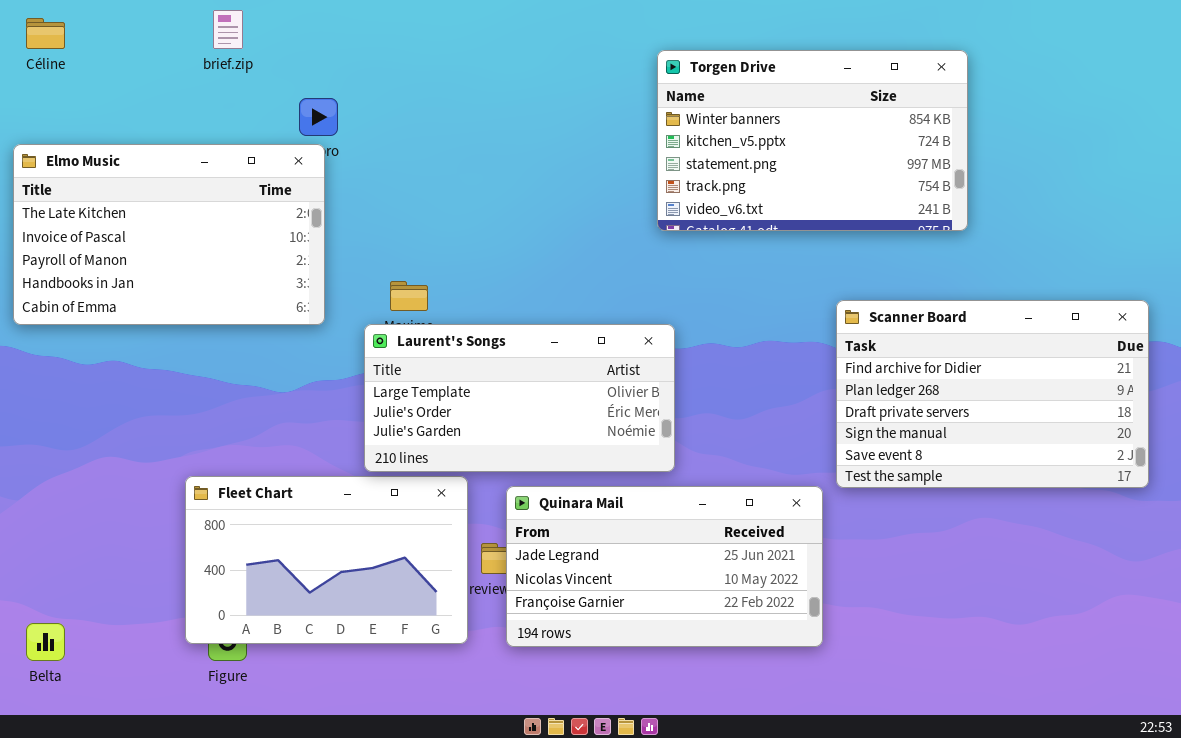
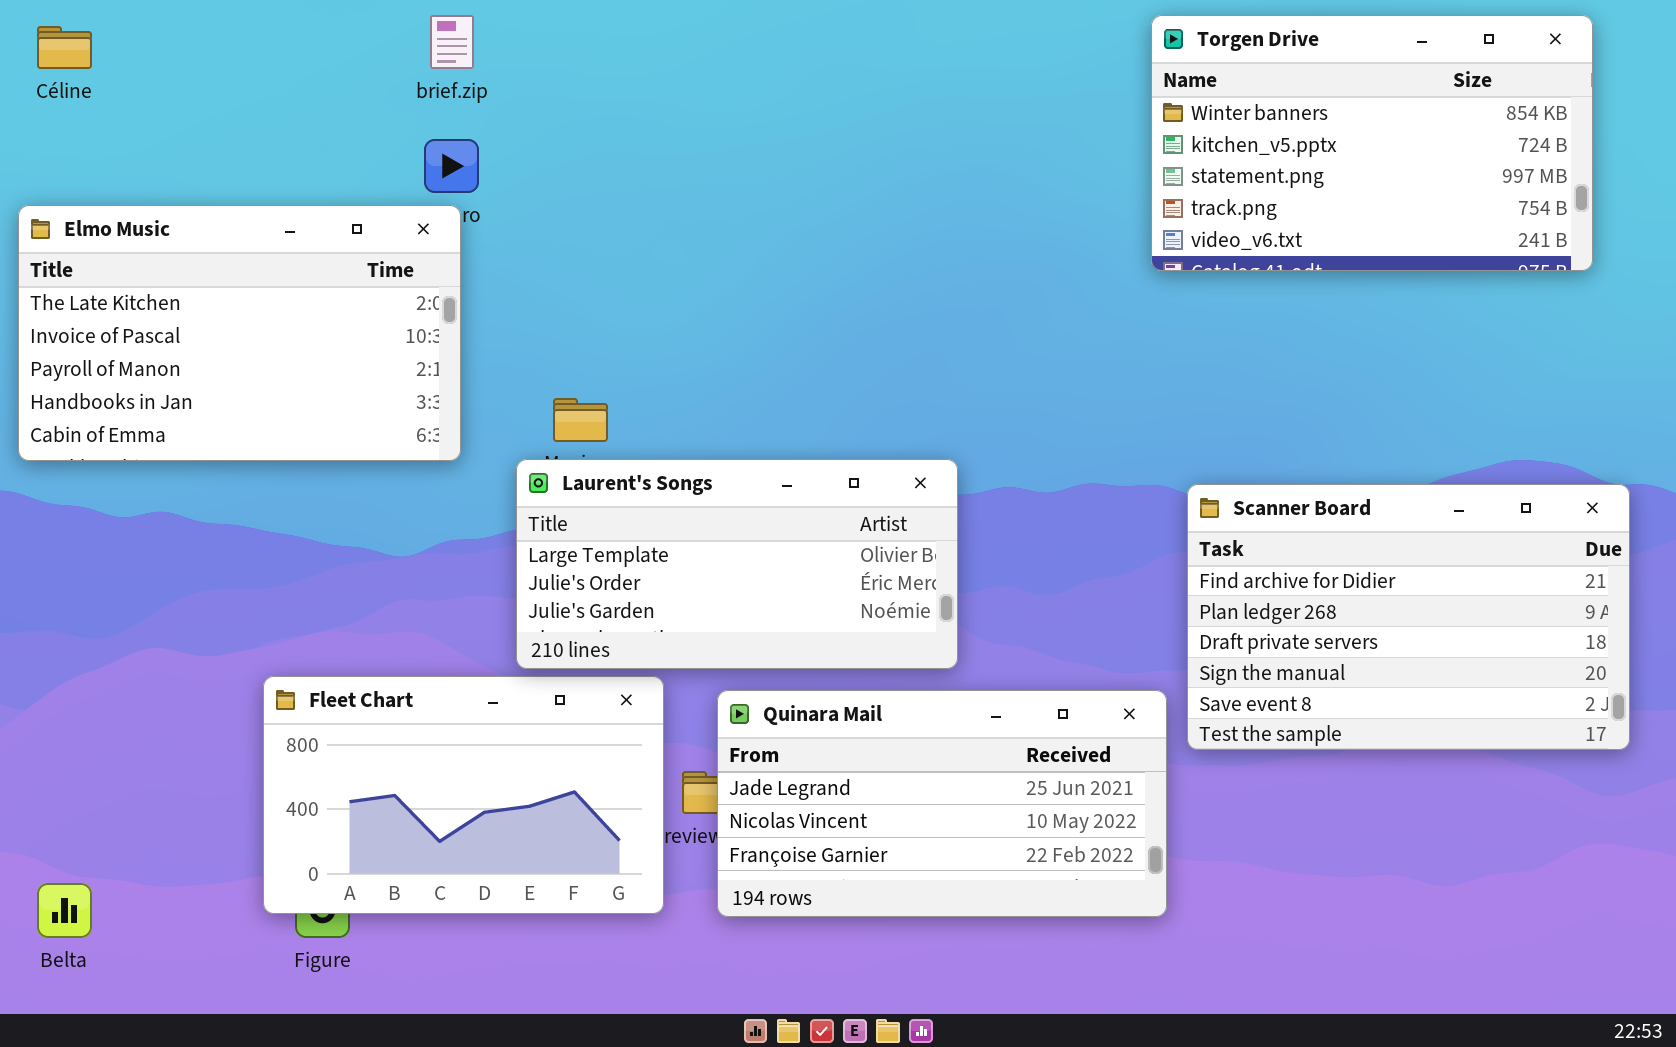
brief.zip: [213,10,243,49] -> [430,15,474,69], moved
Torgen Drive: [657,50,968,231] -> [1151,15,1593,271], moved
Scanner Board: [836,300,1149,488] -> [1187,484,1630,750], moved

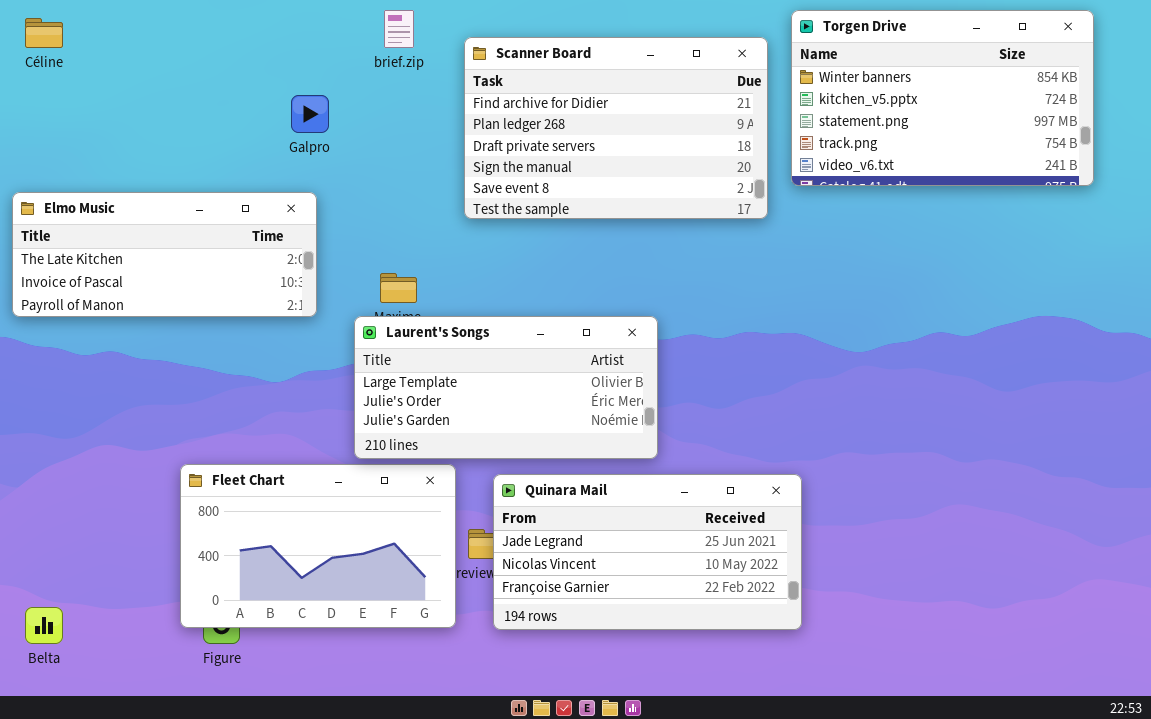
brief.zip: [430,15,474,69] -> [384,10,414,48], moved
Elmo Music: [18,205,461,461] -> [12,192,317,317], resized
Scanner Board: [1187,484,1630,750] -> [464,37,768,219], moved

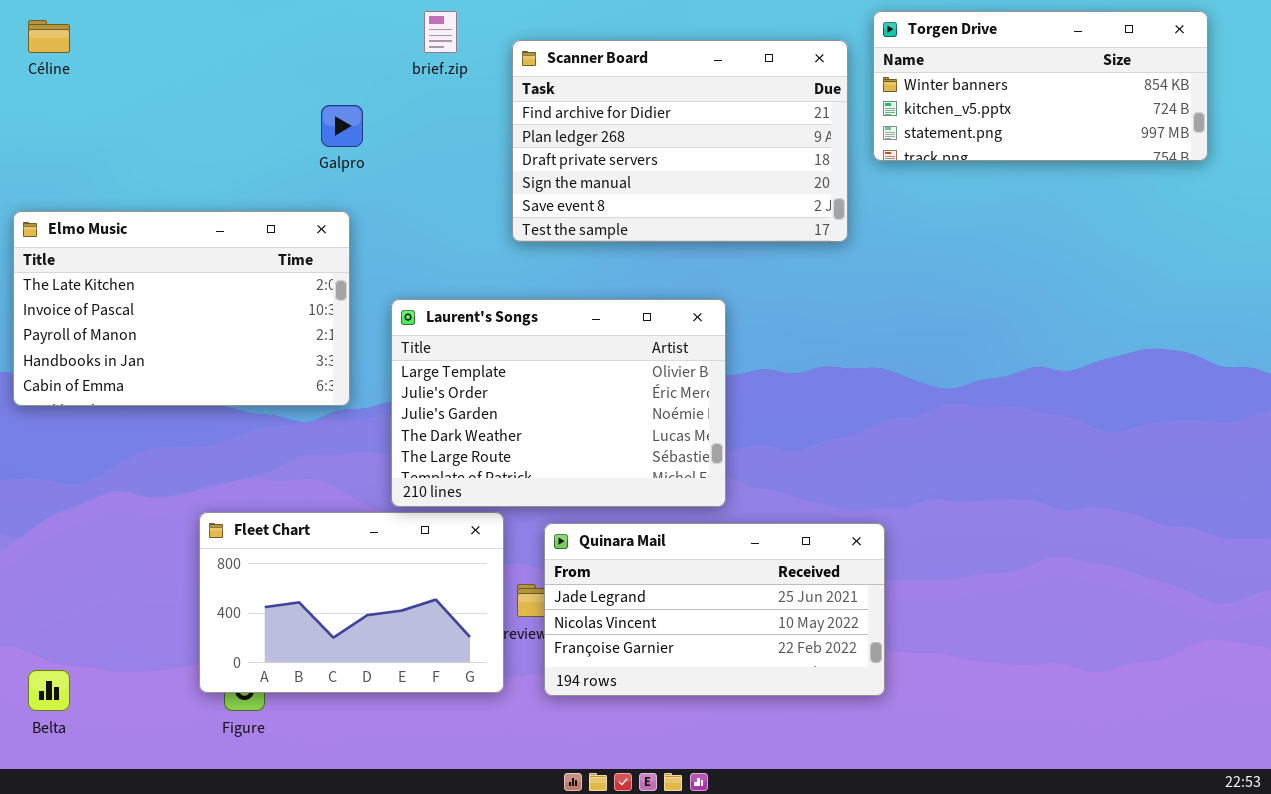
Torgen Drive: [791,10,1094,186] -> [873,11,1208,161], resized
Elmo Music: [12,192,317,317] -> [13,211,350,406], resized
Laurent's Songs: [354,316,658,459] -> [391,299,726,507], resized

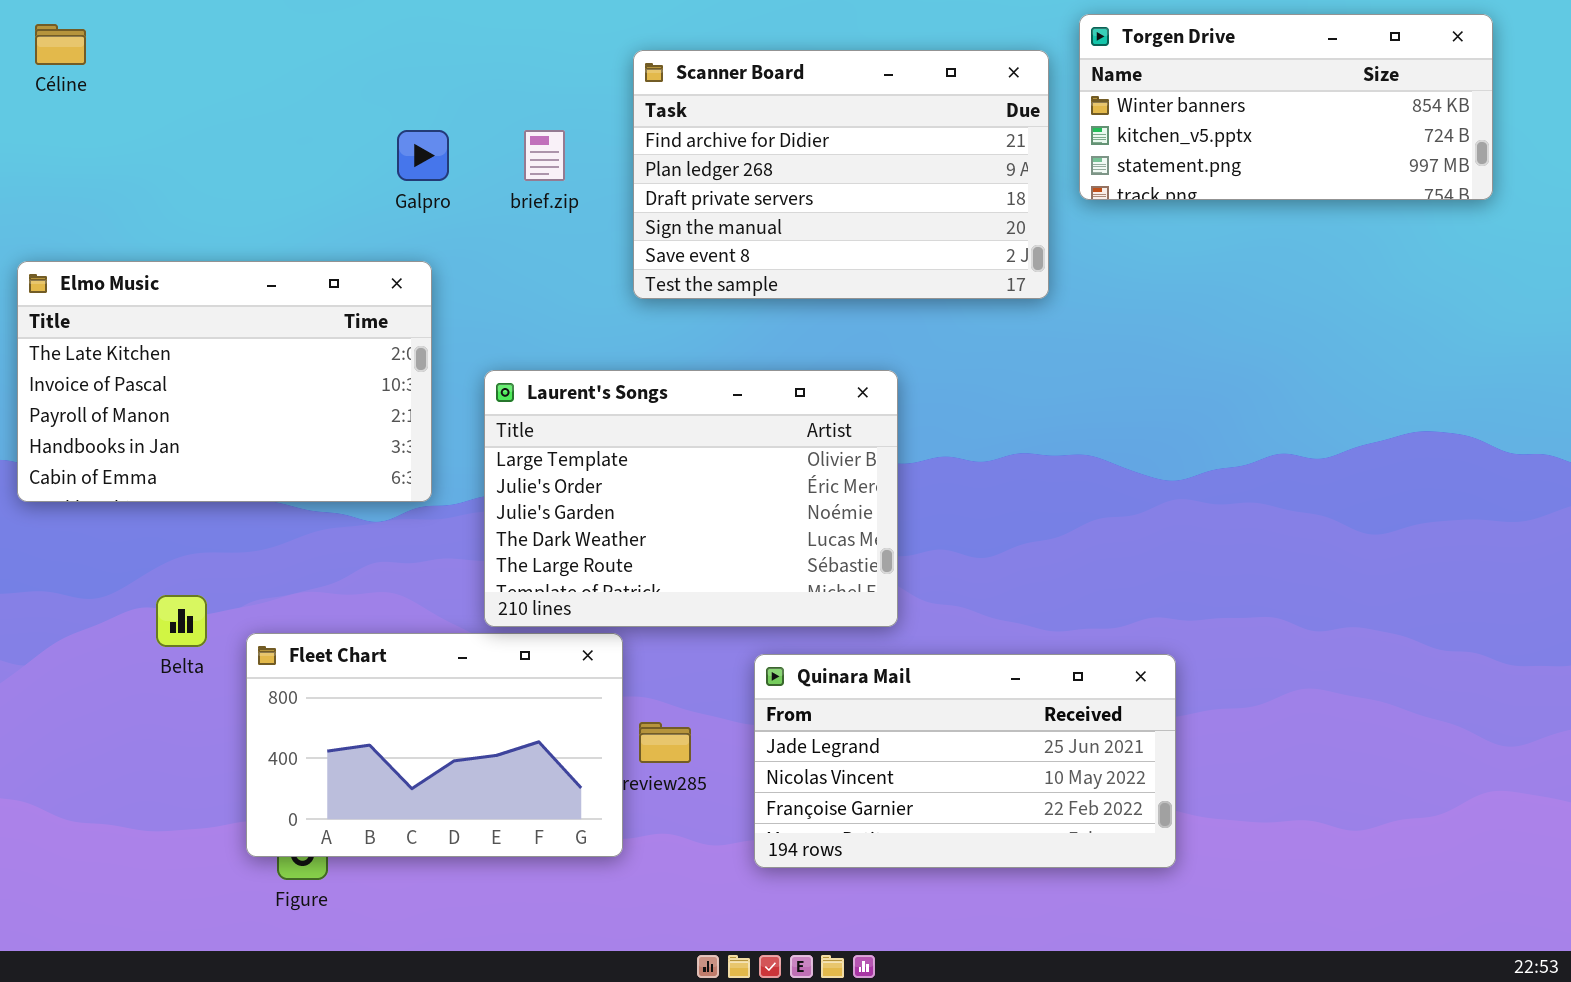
brief.zip: [424,11,457,53] -> [524,130,565,181], moved
Quinara Mail: [544,523,885,696] -> [754,654,1176,868], moved
Belta: [28,670,70,711] -> [156,595,207,647], moved

